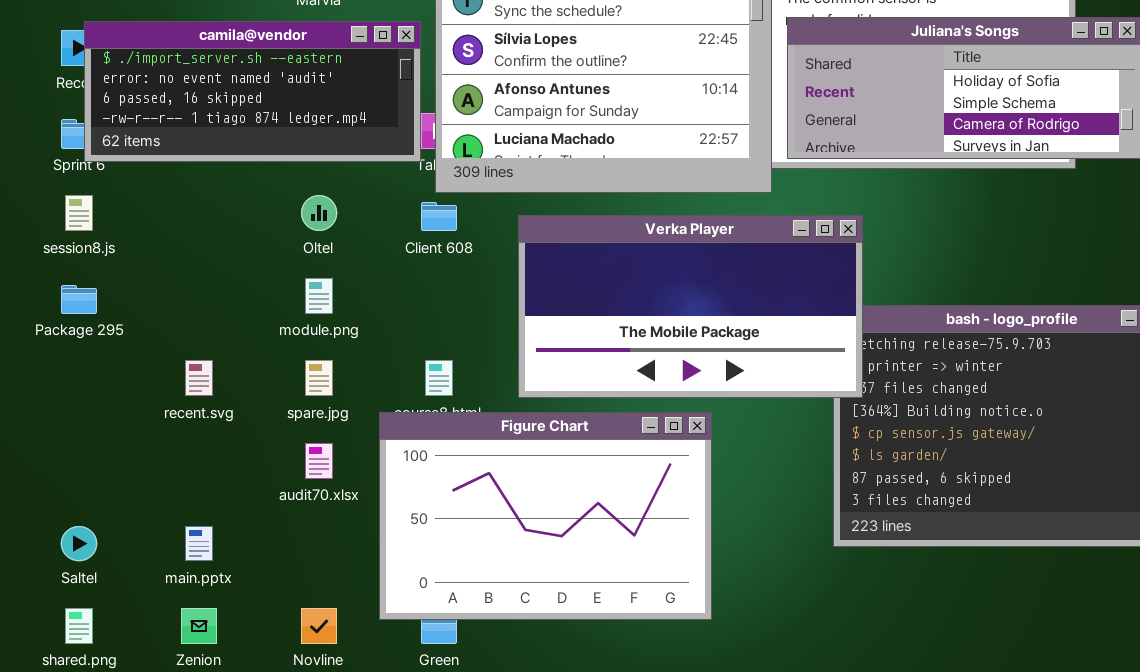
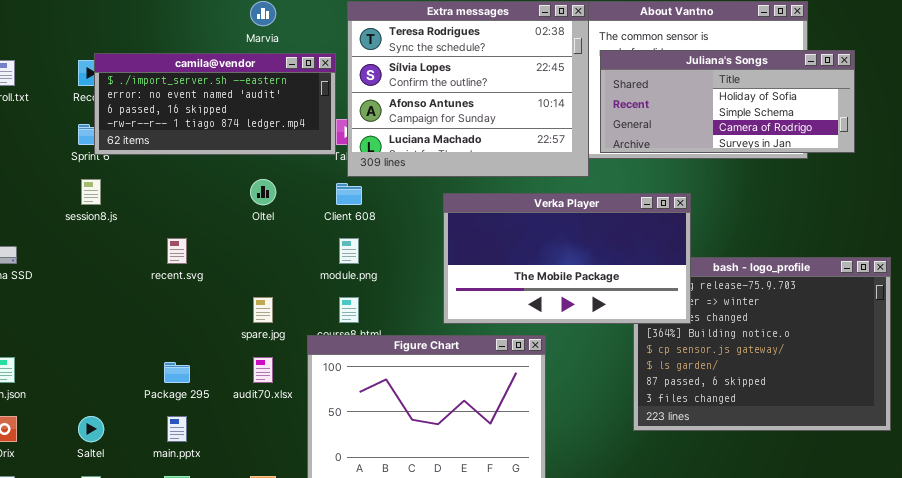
Verka Player: [518,215,863,398] -> [443,193,691,324], moved
module.png: [305,278,333,314] -> [339,238,359,264], moved
Package 295: [61,285,97,314] -> [164,362,190,383], moved
recent.svg: [185,360,213,396] -> [167,238,187,264], moved

